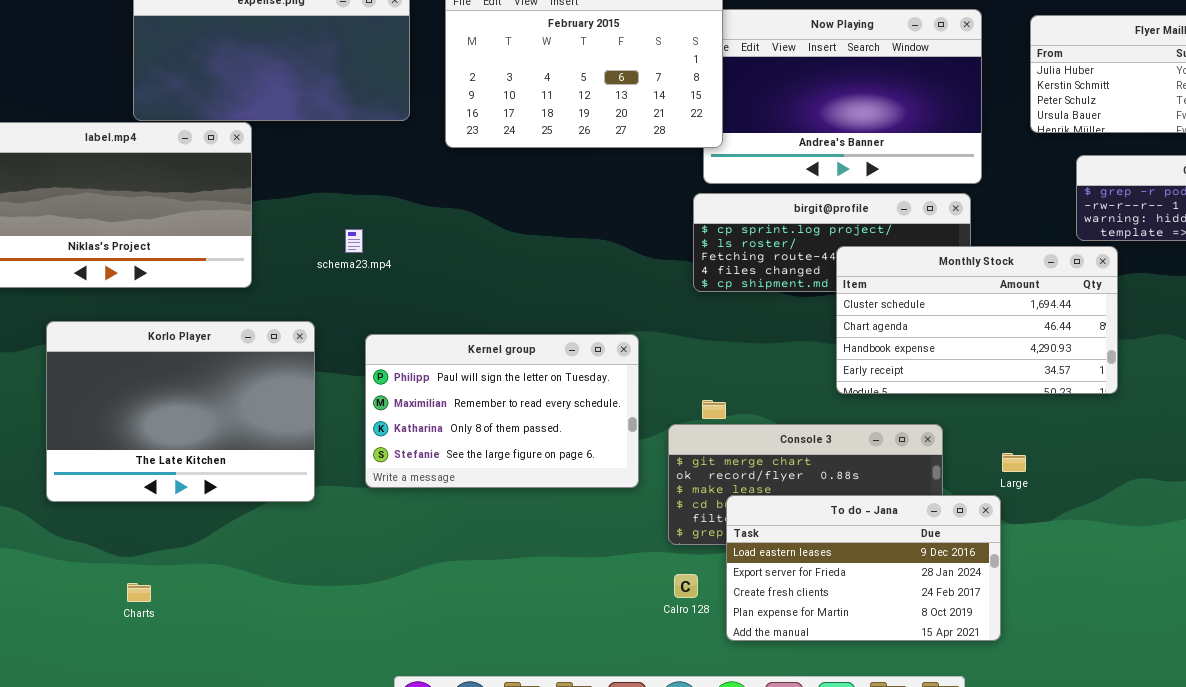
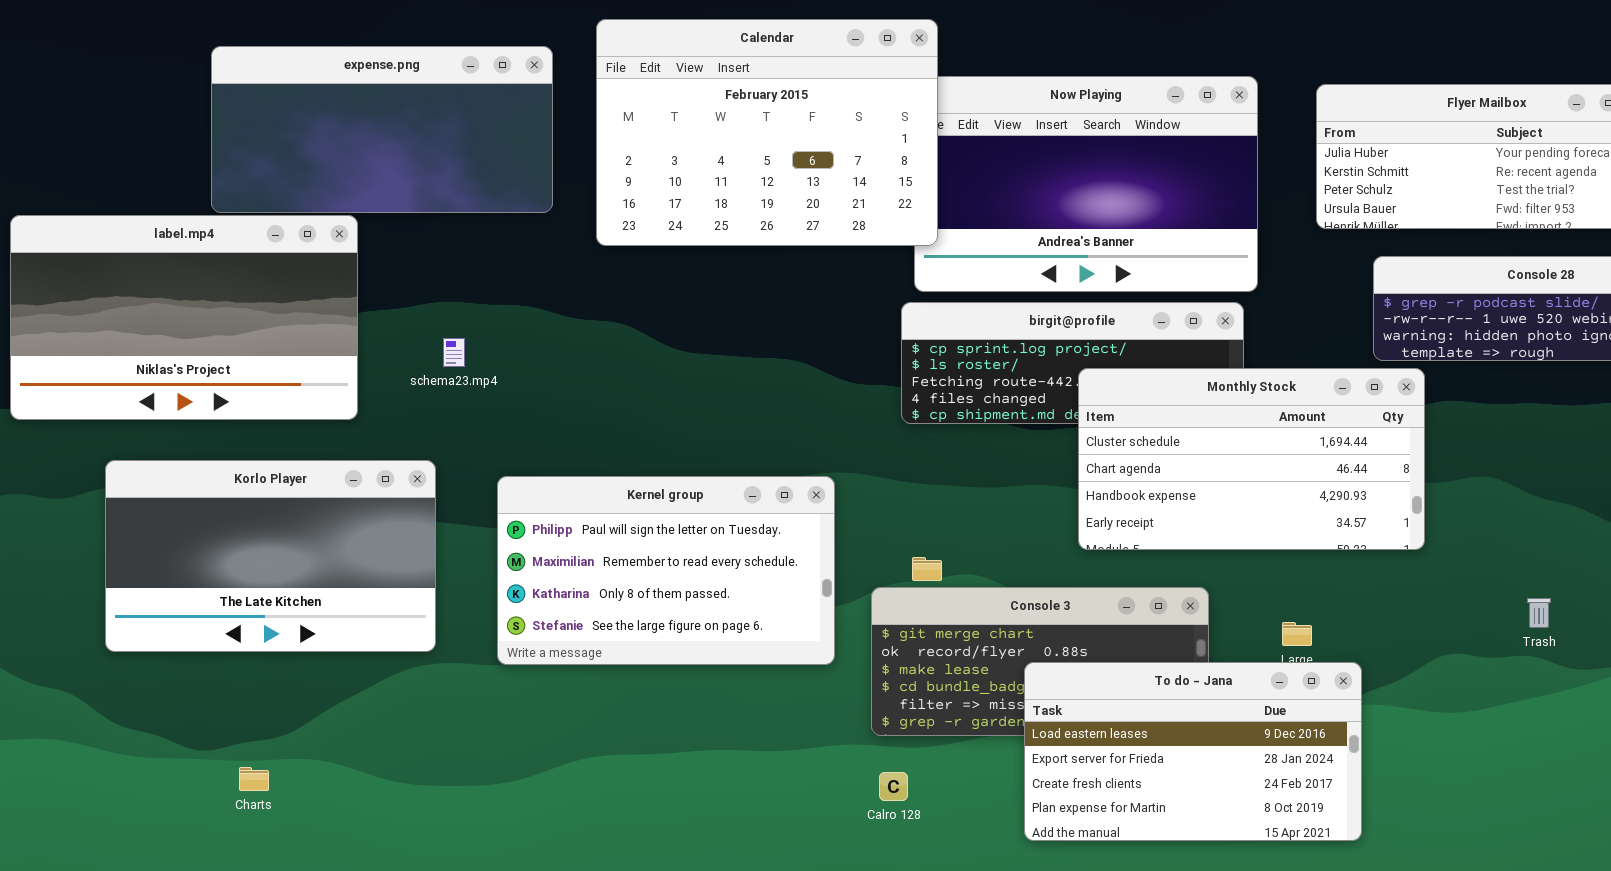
schema23.mp4: [345,229,363,253] -> [443,338,465,367], moved
Korlo Player: [46,321,315,502] -> [105,460,436,652], resized
To do - Jana: [726,495,1001,641] -> [1024,662,1362,841], moved
Charts: [127,583,151,602] -> [239,767,269,791], moved

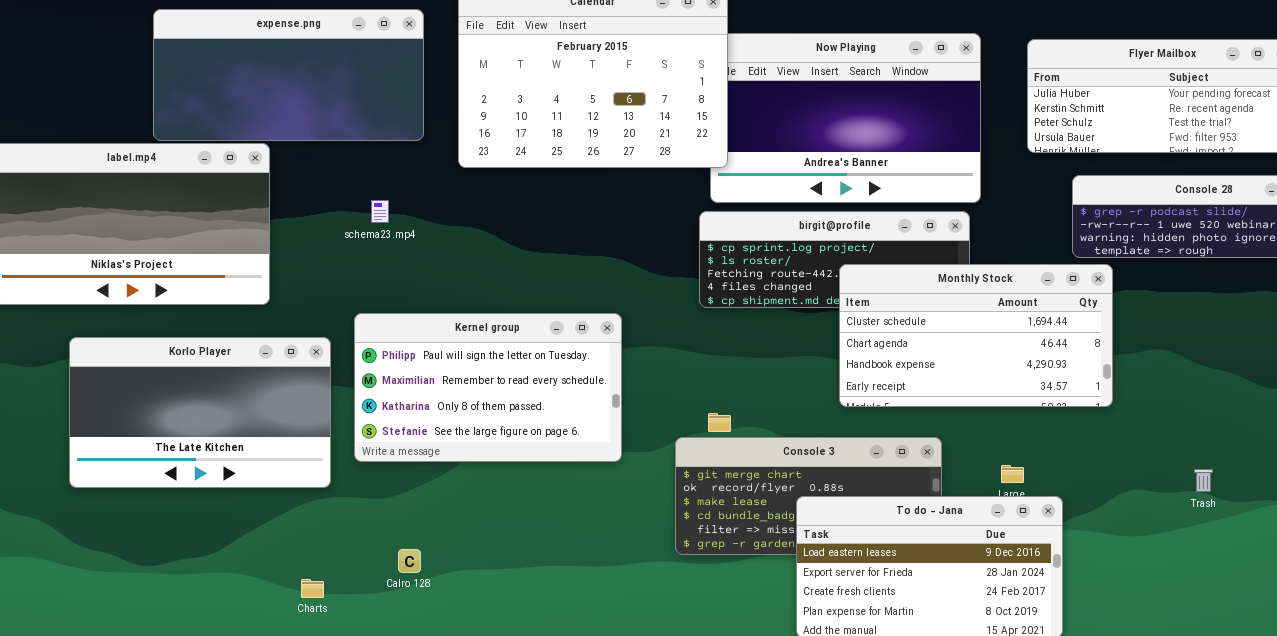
schema23.mp4: [443,338,465,367] -> [371,200,389,223], moved
Kernel group: [497,476,835,665] -> [354,313,622,462], moved
Trash: [1527,598,1551,628] -> [1194,469,1213,492], moved
Charts: [239,767,269,791] -> [301,579,324,598], moved
Calro 128: [879,772,908,801] -> [398,549,421,573], moved

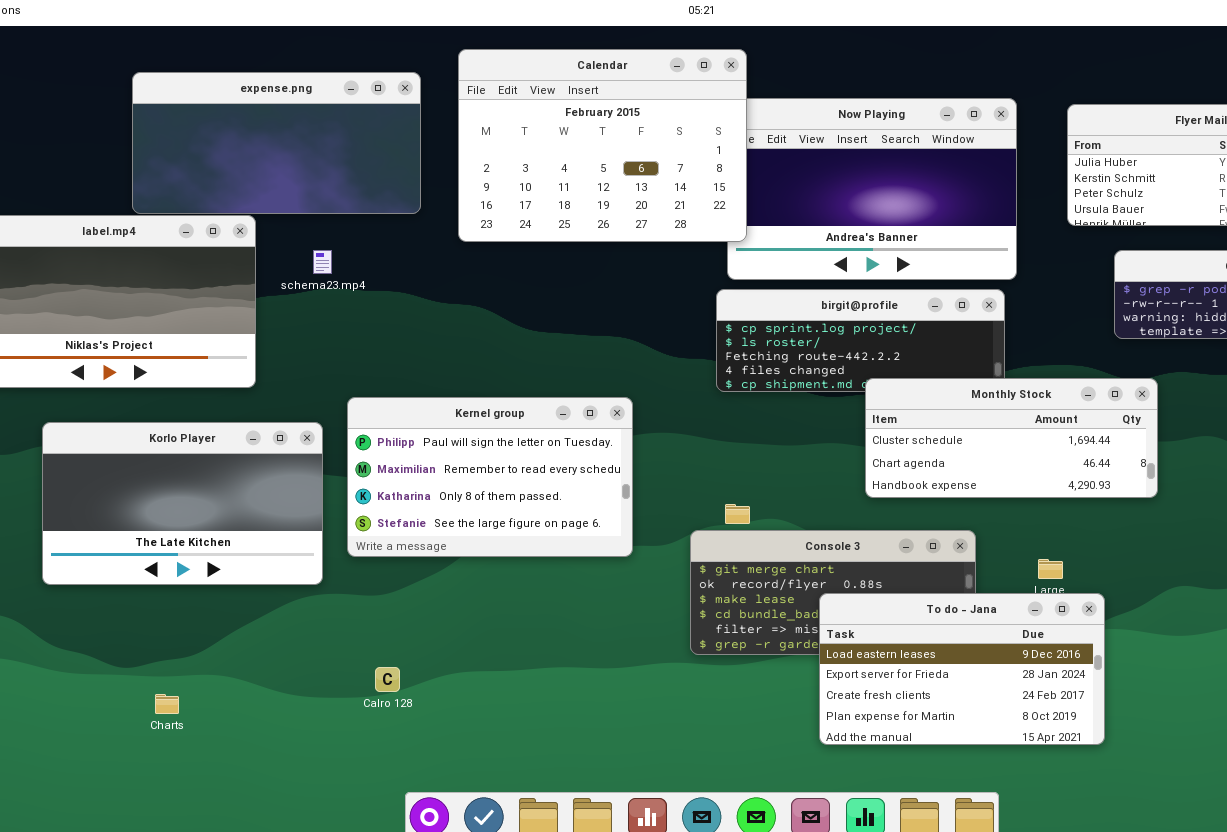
schema23.mp4: [371,200,389,223] -> [313,250,332,274], moved
Monthly Stock: [839,264,1113,407] -> [865,378,1158,498], resized
Calro 128: [398,549,421,573] -> [375,667,400,692], moved
Charts: [301,579,324,598] -> [155,694,179,714], moved

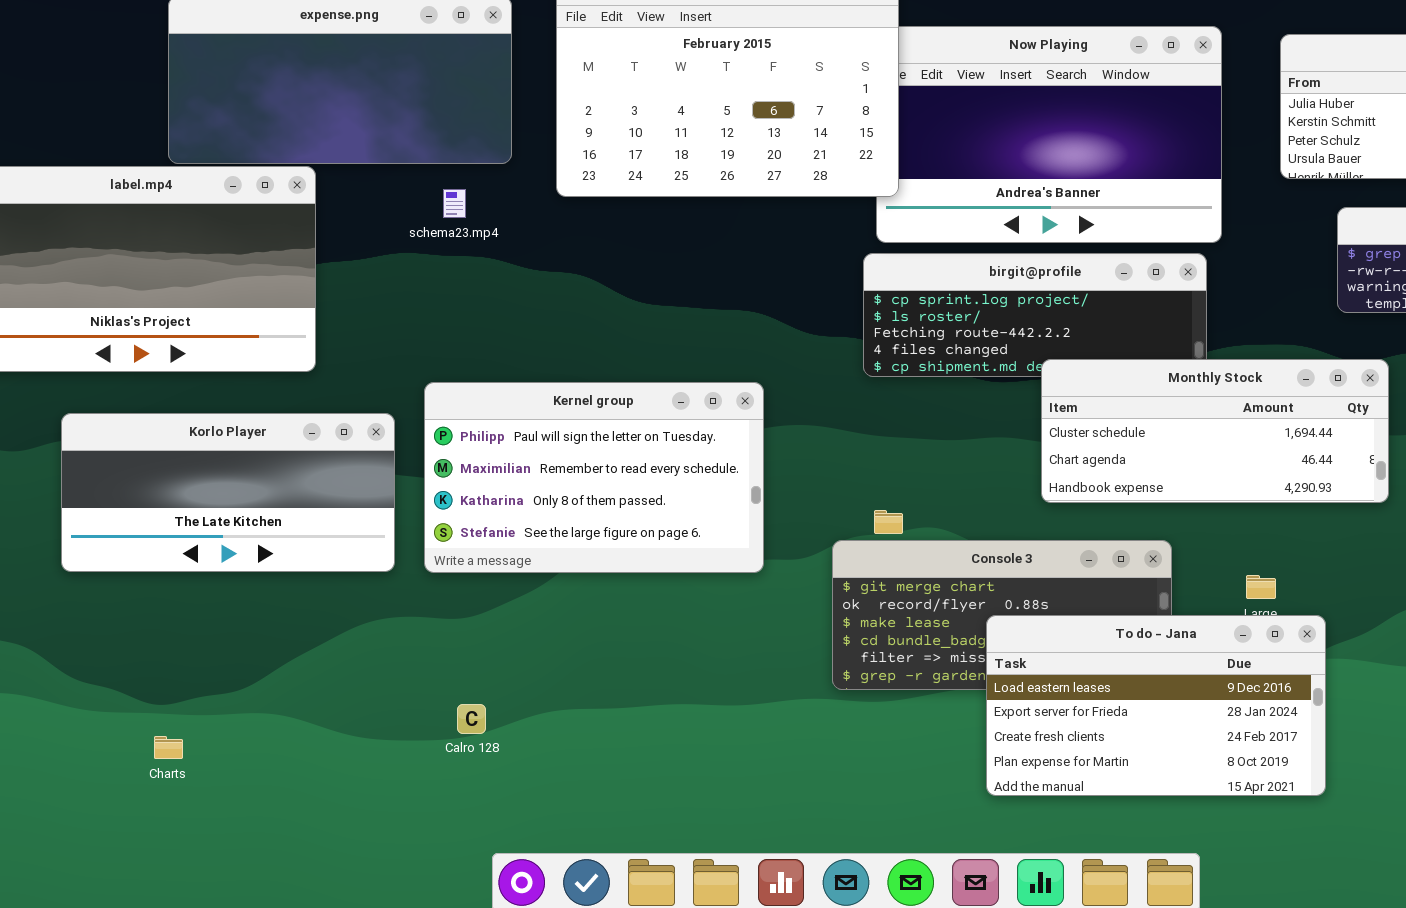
schema23.mp4: [313,250,332,274] -> [443,189,466,218], moved
Korlo Player: [42,422,323,585] -> [61,413,395,572], resized
Charts: [155,694,179,714] -> [154,736,183,759], moved

